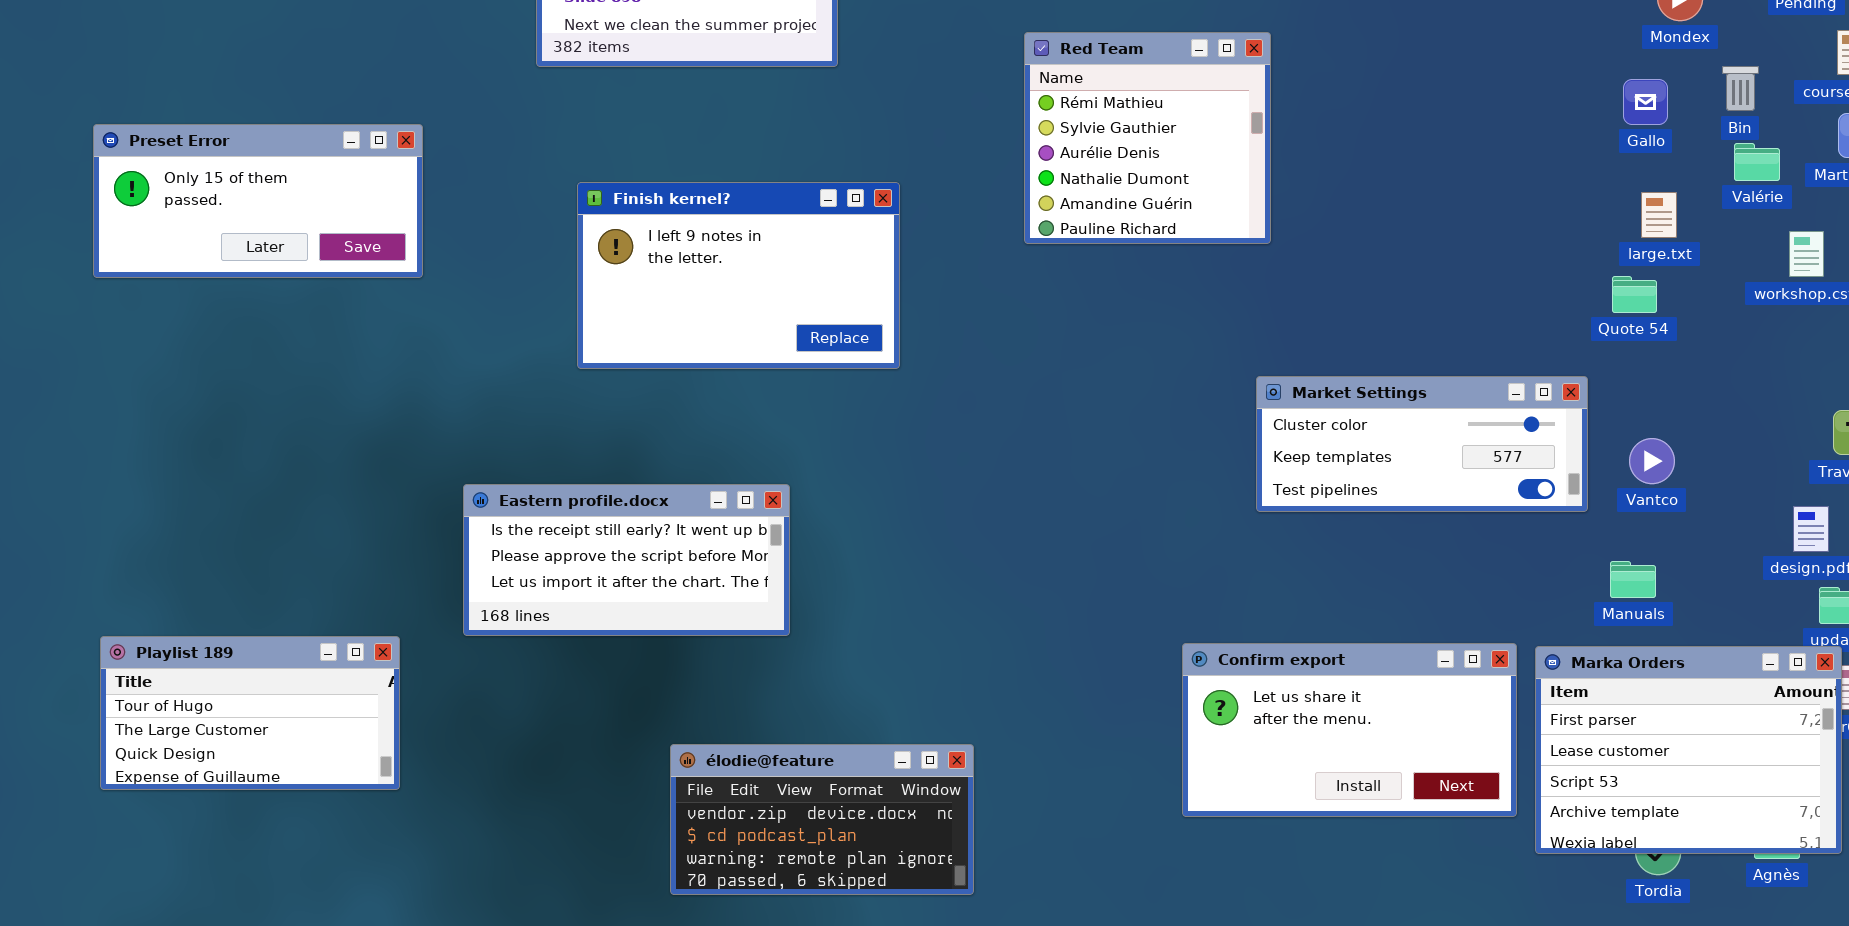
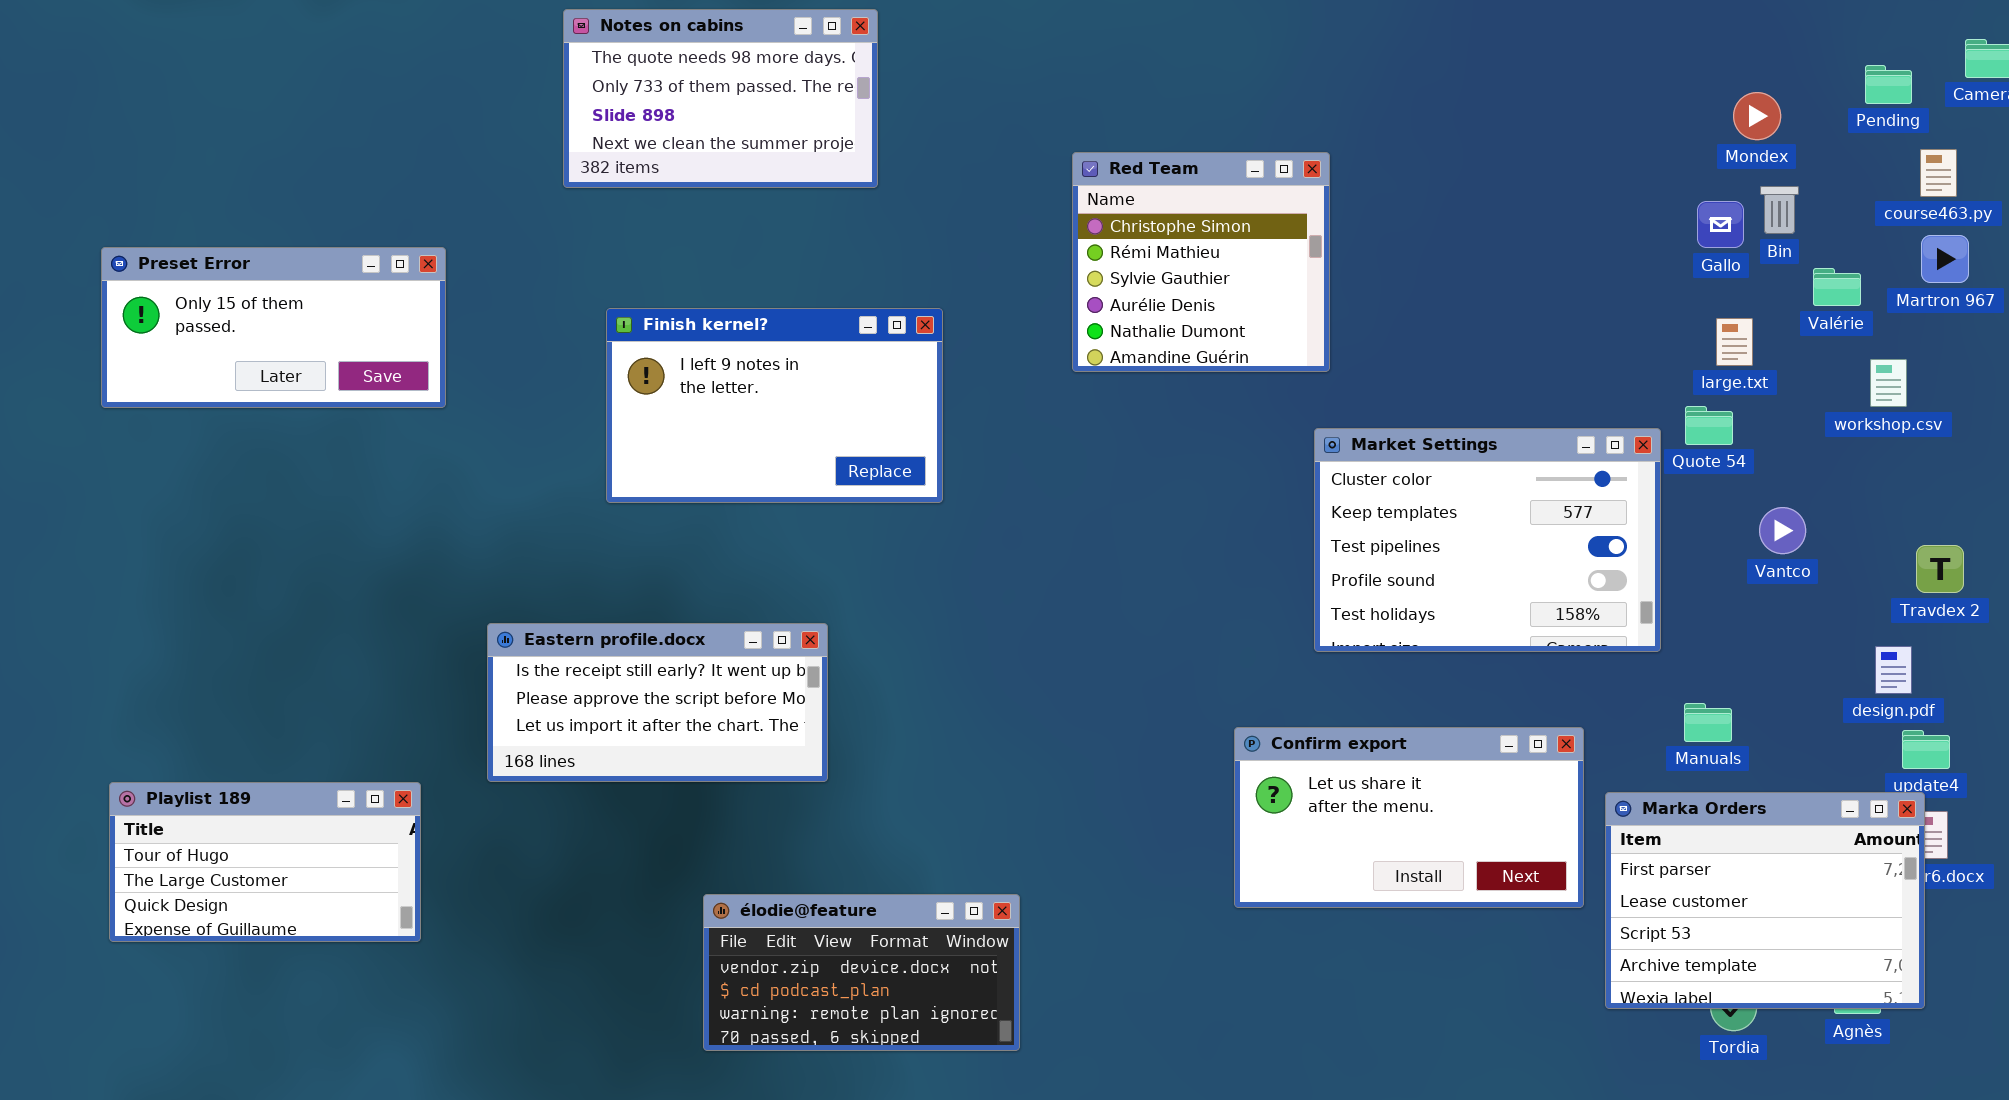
Red Team: [1024,32,1271,244] -> [1072,152,1330,372], scrolled up 1 row
Bin: [1722,66,1759,111] -> [1760,186,1799,234], moved
Market Settings: [1256,376,1588,512] -> [1314,428,1661,652], resized
Vantco: [1629,438,1675,484] -> [1759,507,1806,554], moved
Confirm export: [1182,643,1517,817] -> [1234,727,1584,908], moved

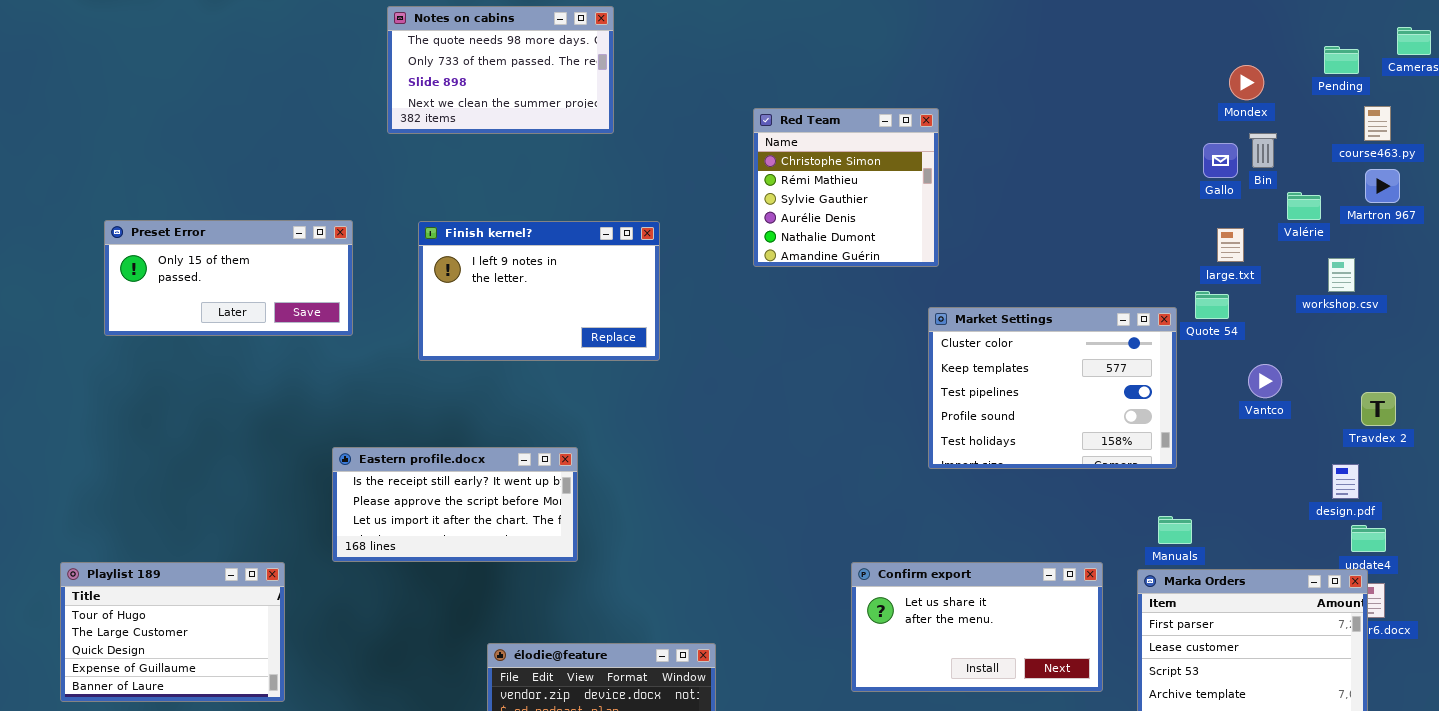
Preset Error: [101,247,446,408] -> [104,220,353,336], moved
Manuals: [1684,703,1732,742] -> [1158,516,1192,544], moved
Confirm export: [1234,727,1584,908] -> [851,562,1103,692], moved
Playlist 189: [109,782,421,942] -> [60,562,285,702], resized

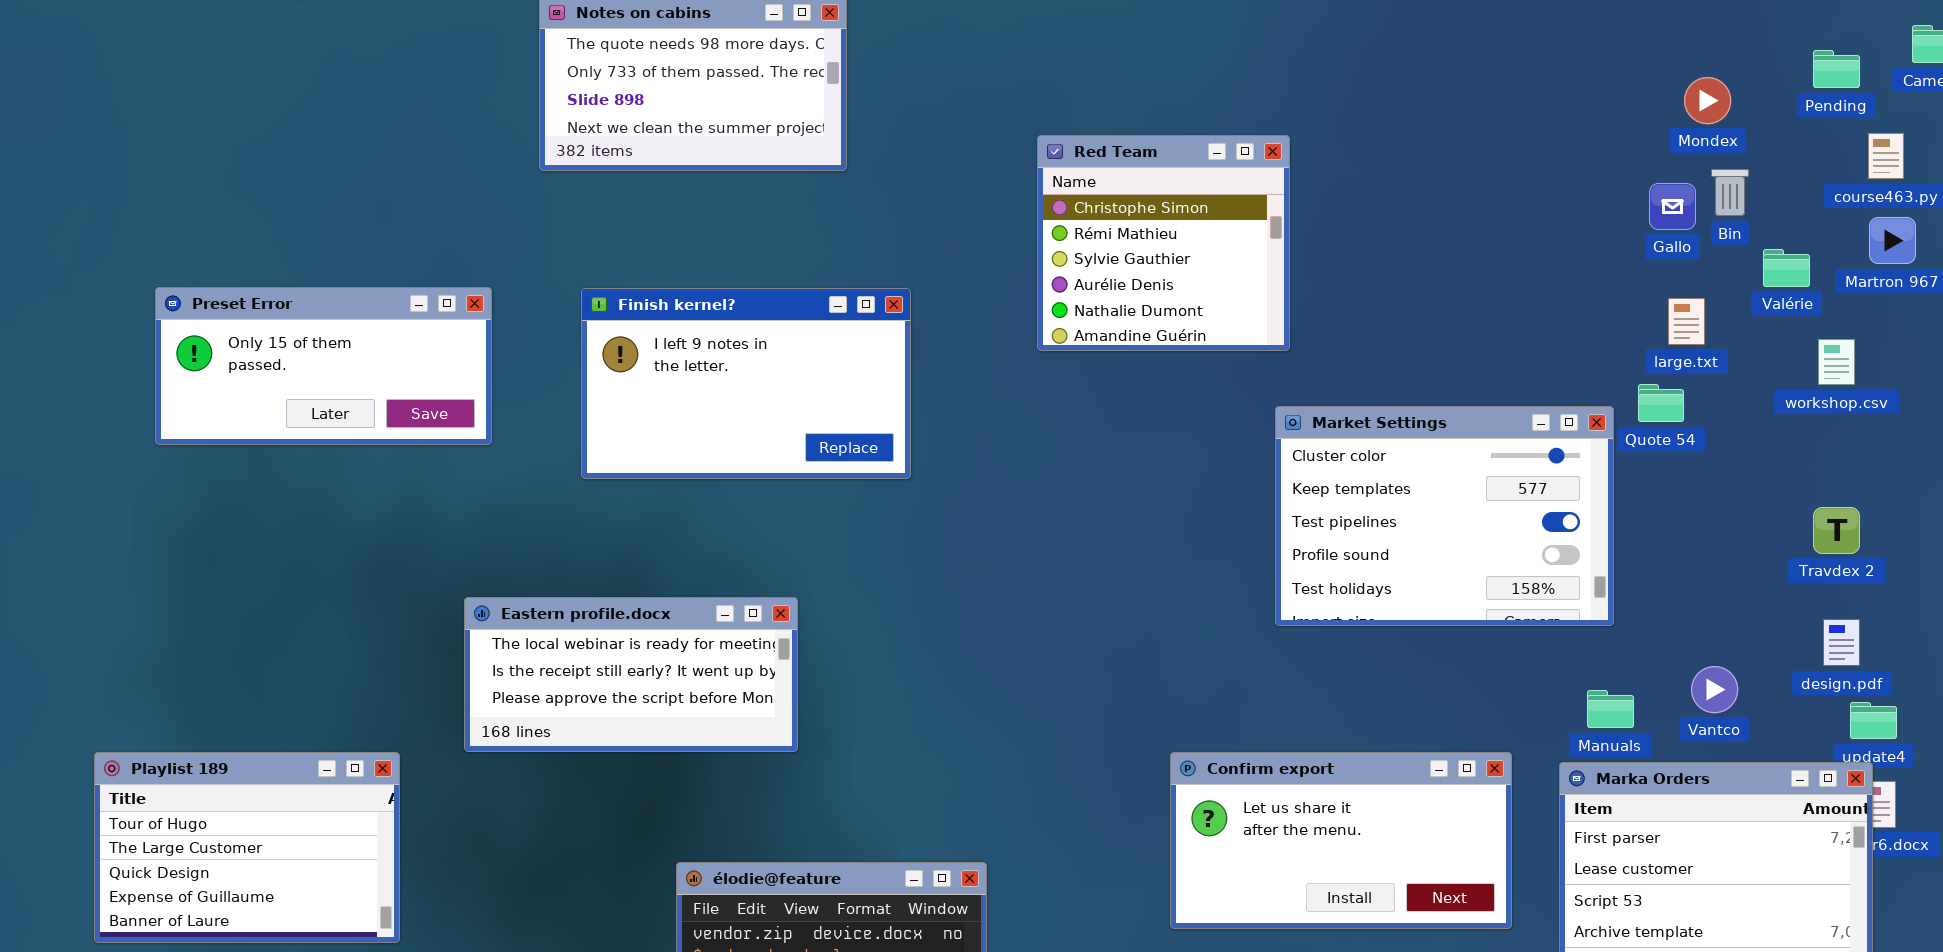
Vantco: [1248,364,1282,398] -> [1691,666,1738,713], moved
Travdex 2: [1361,392,1396,426] -> [1813,507,1860,554], moved
Eastern profile.docx: [332,447,578,562] -> [464,597,798,752], scrolled up 1 row

